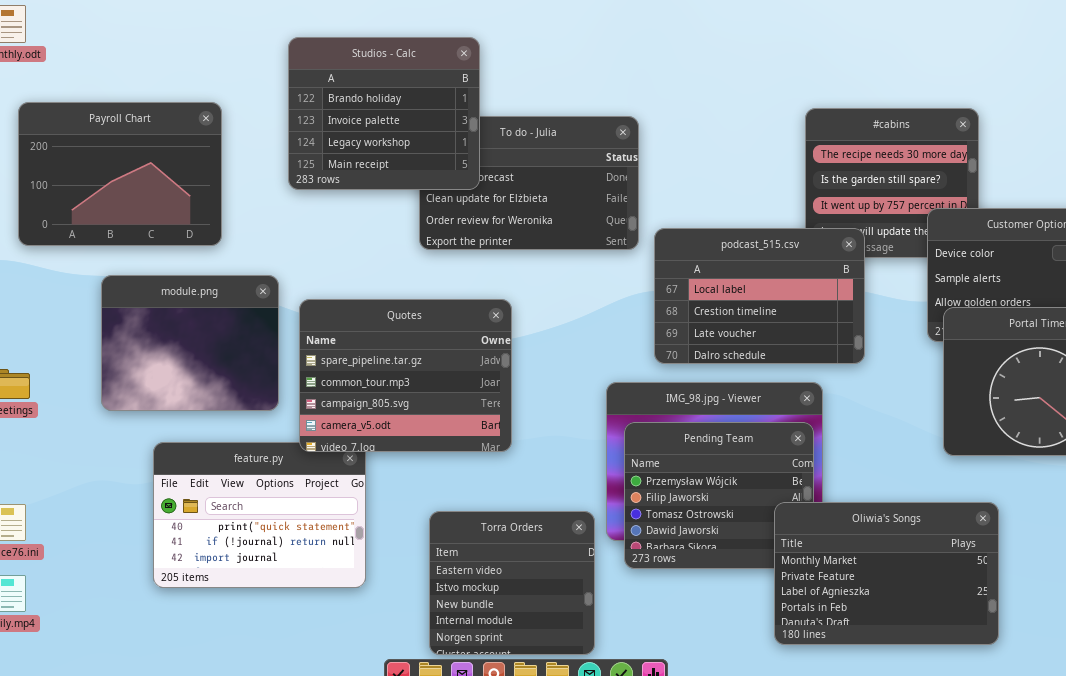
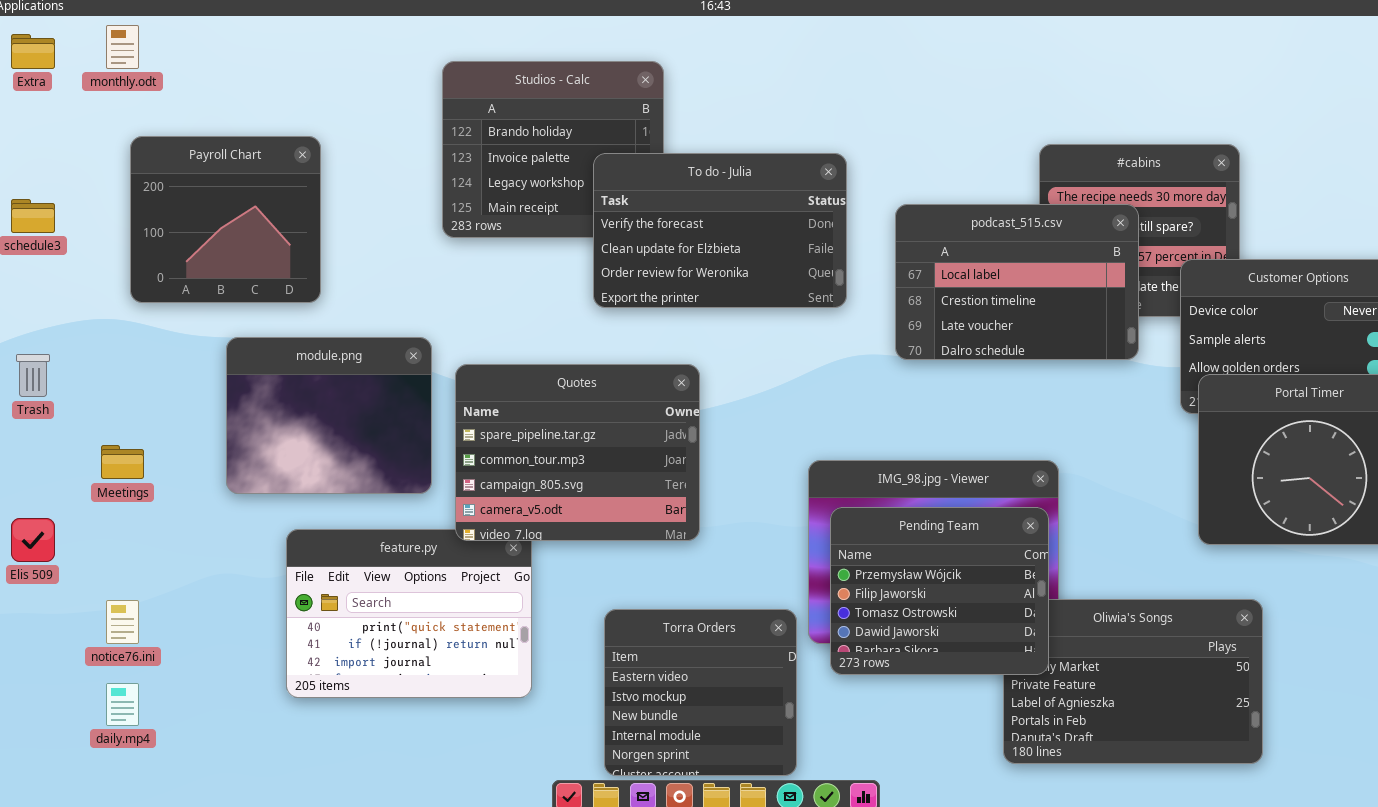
Payroll Chart: [18,102,222,246] -> [130,136,321,303], resized
To do - Julia: [419,116,639,250] -> [593,153,847,308], raised
podcast_515.csv: [654,228,865,364] -> [895,204,1139,360], moved
Pending Team: [624,422,814,569] -> [830,507,1049,675], raised

